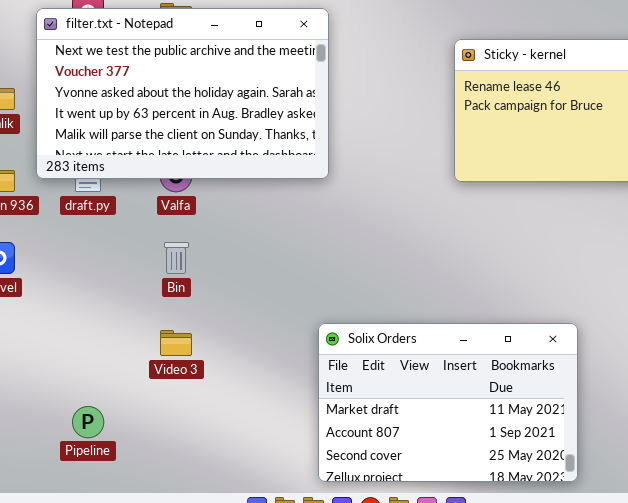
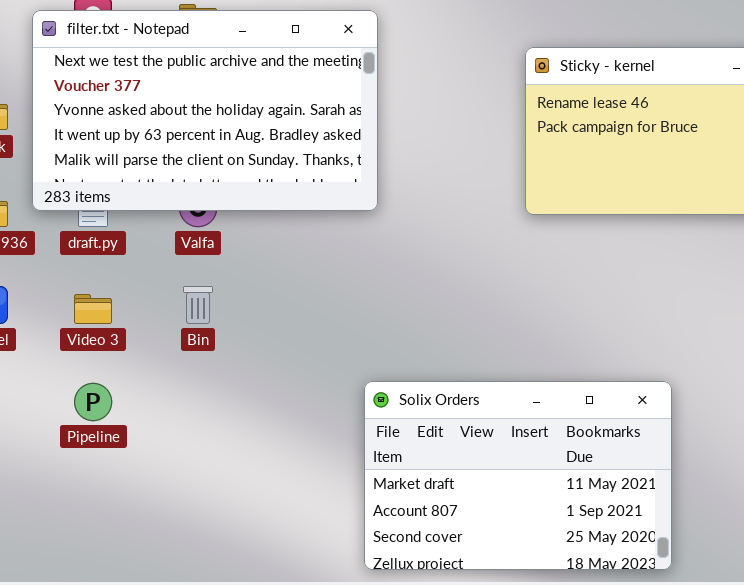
Video 3: [160,330,192,356] -> [74,294,112,324], moved
Pipeline: [72,406,104,438] -> [74,383,112,421], moved

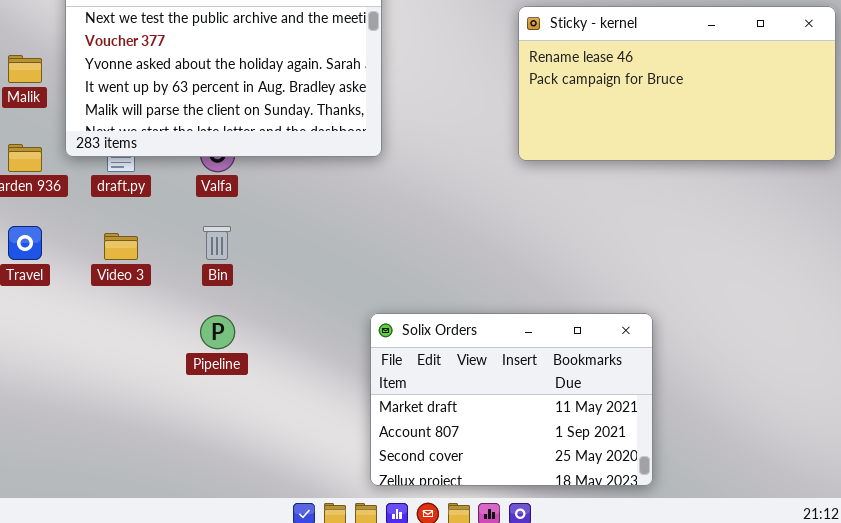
Pipeline: [74,383,112,421] -> [200,315,235,349], moved

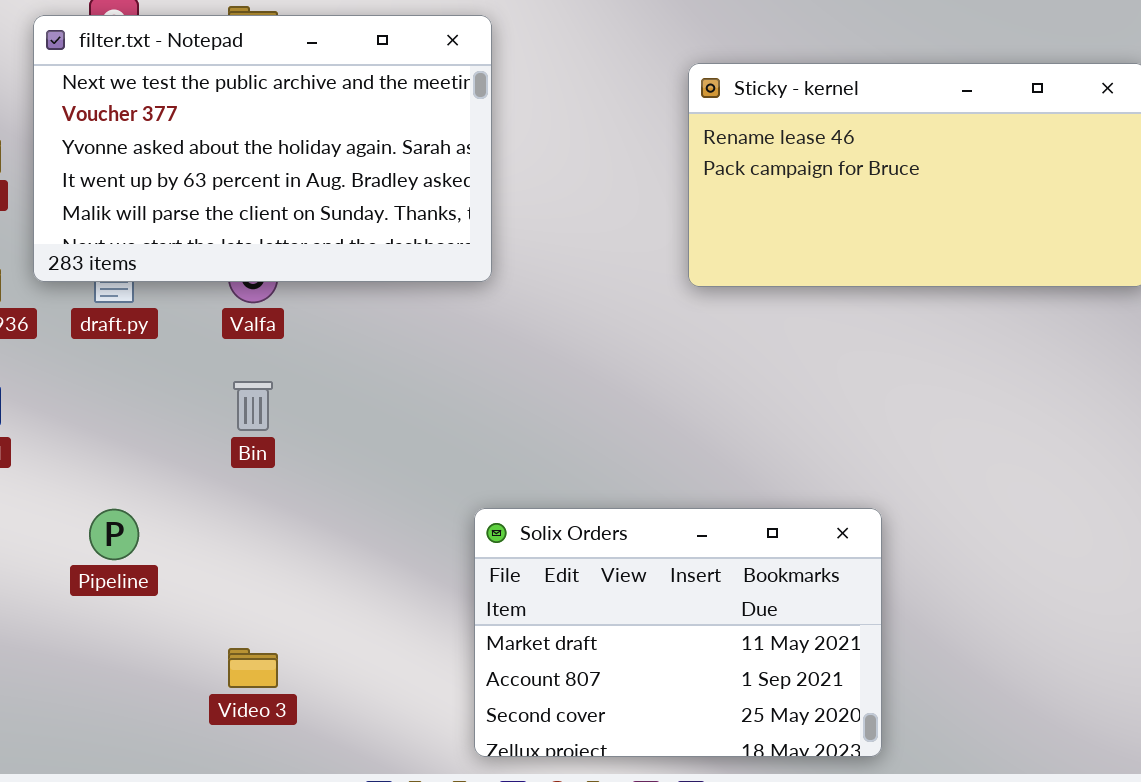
Video 3: [104,233,138,260] -> [228,648,278,688], moved
Pipeline: [200,315,235,349] -> [89,509,139,560], moved

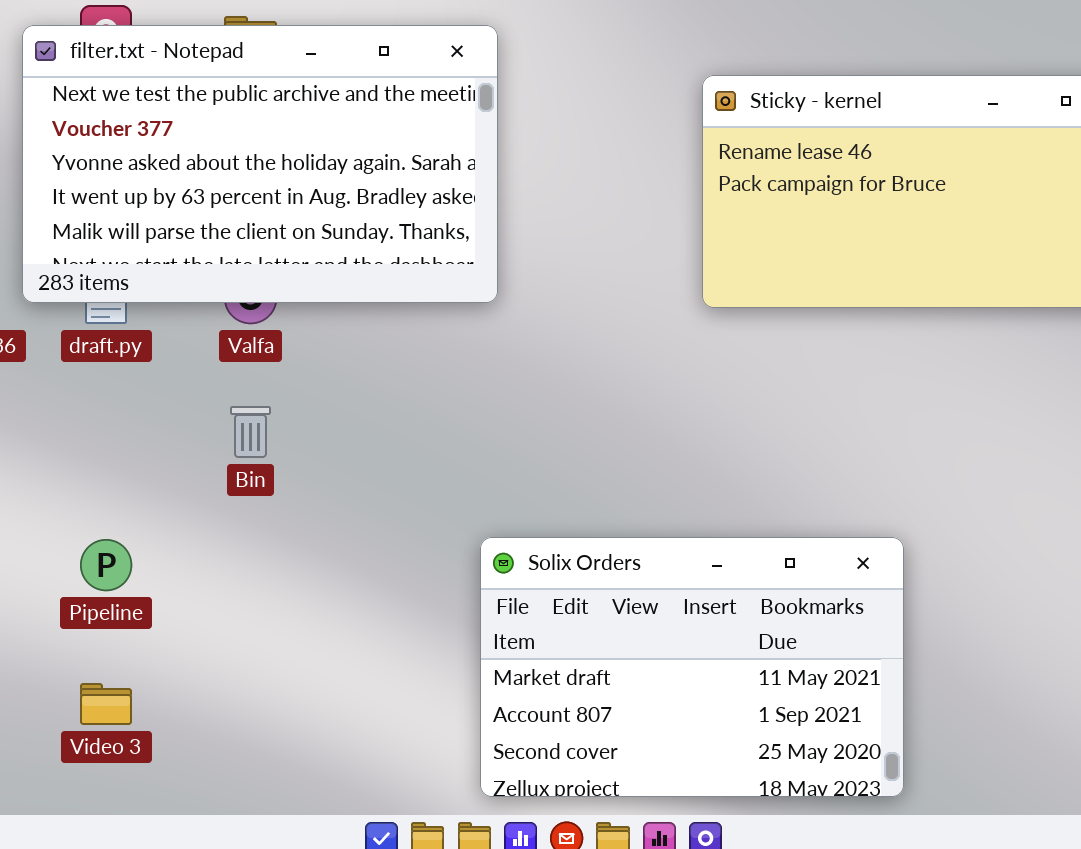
Video 3: [228,648,278,688] -> [80,683,132,725], moved

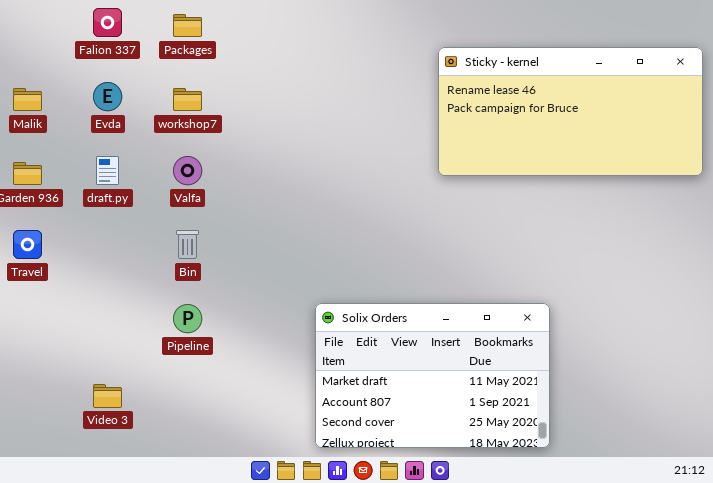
filter.txt - Notepad: [22,25,498,303] -> none, closed
Pipeline: [80,539,132,591] -> [173,304,202,333], moved

